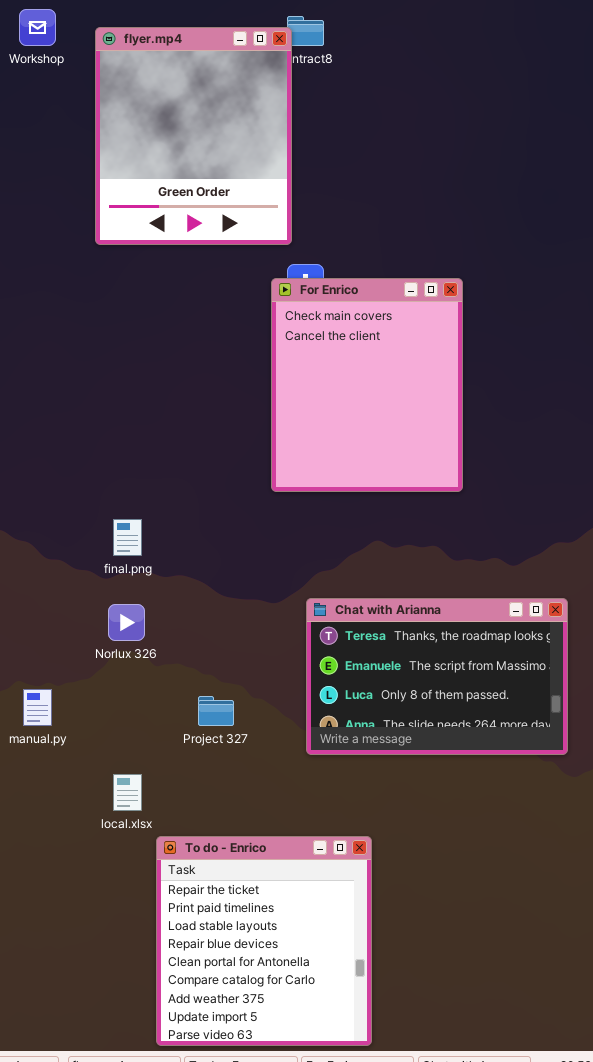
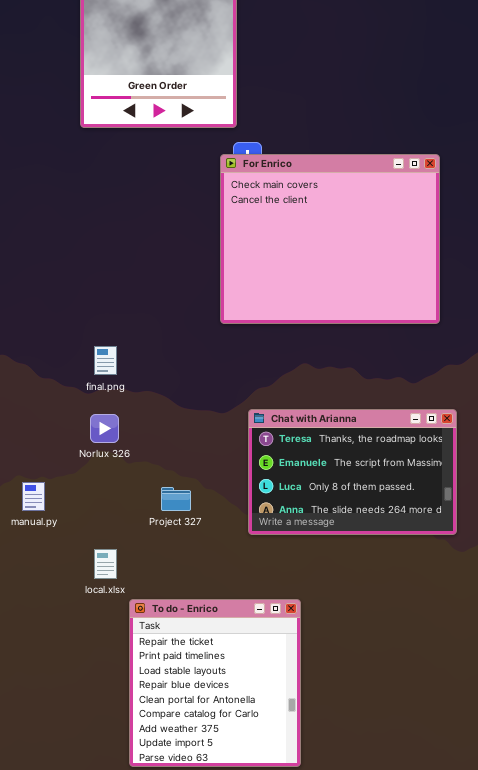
For Enrico: [271,278,463,492] -> [220,154,440,324], resized

